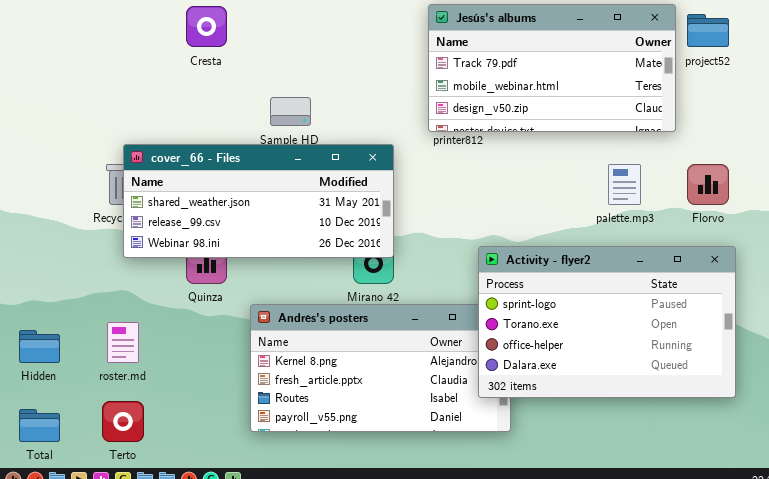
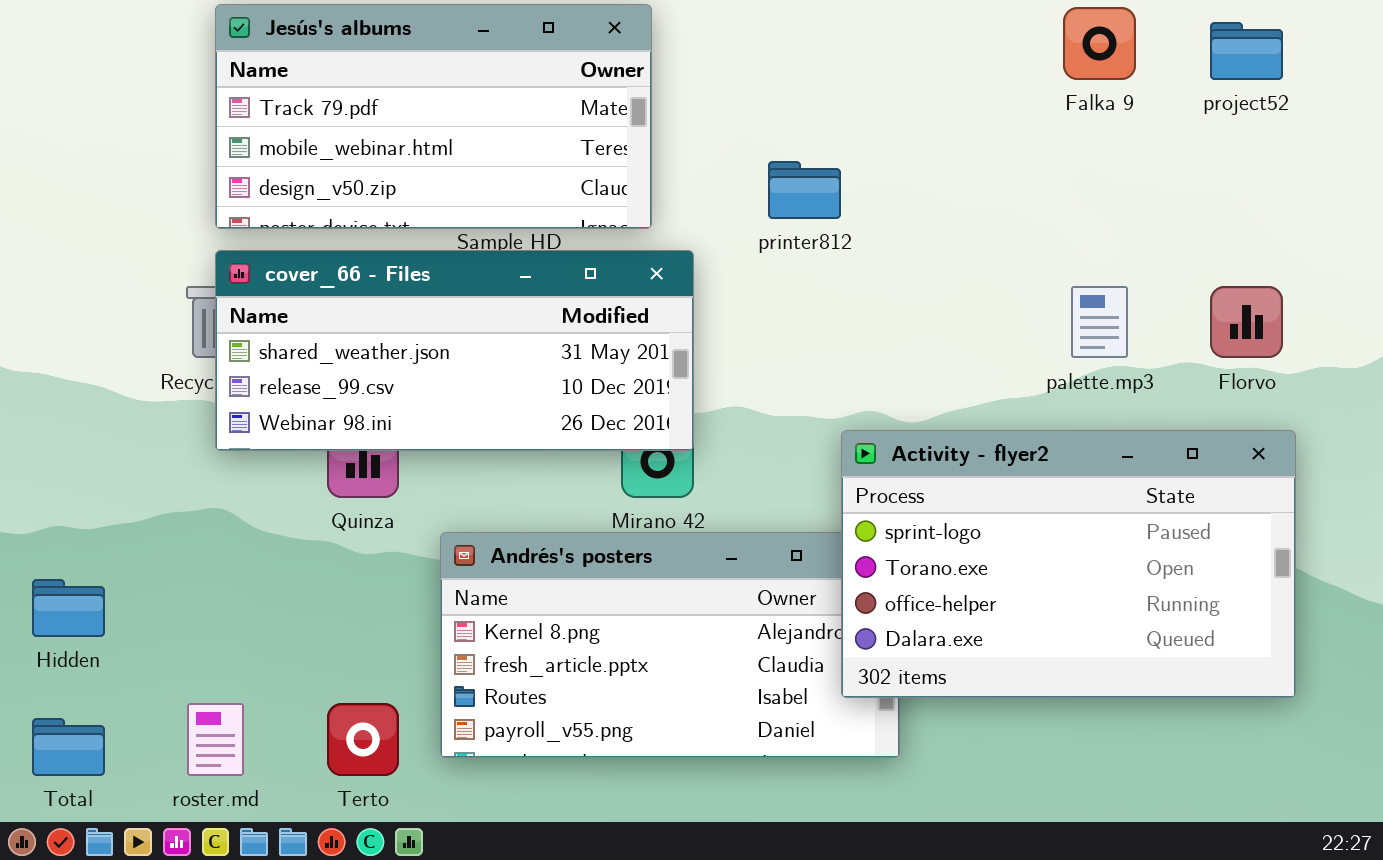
Jesús's albums: [428,4,676,132] -> [215,4,652,229], moved
roster.md: [107,322,139,363] -> [187,703,244,776], moved
Terto: [102,401,144,442] -> [327,703,399,776], moved

